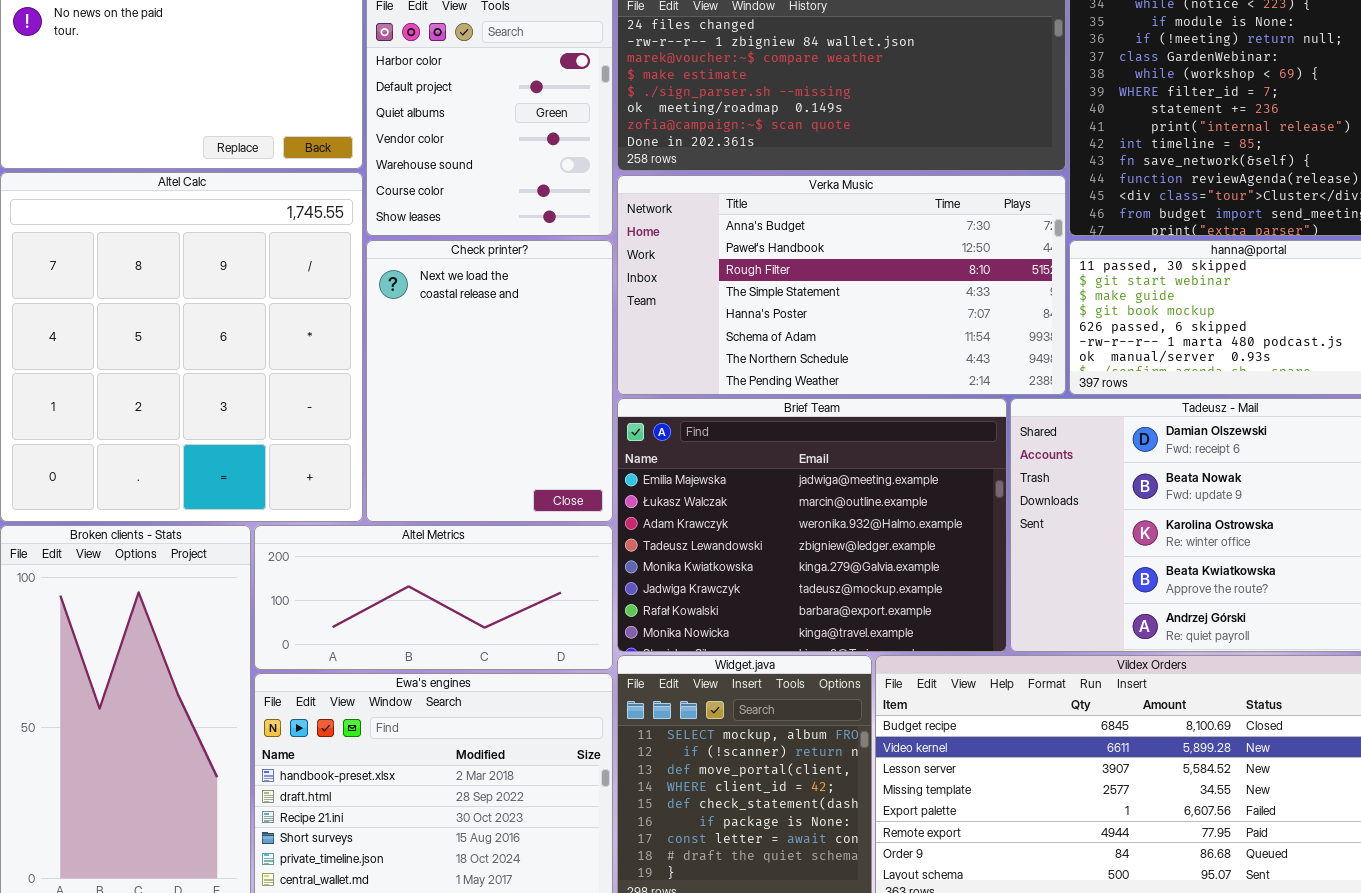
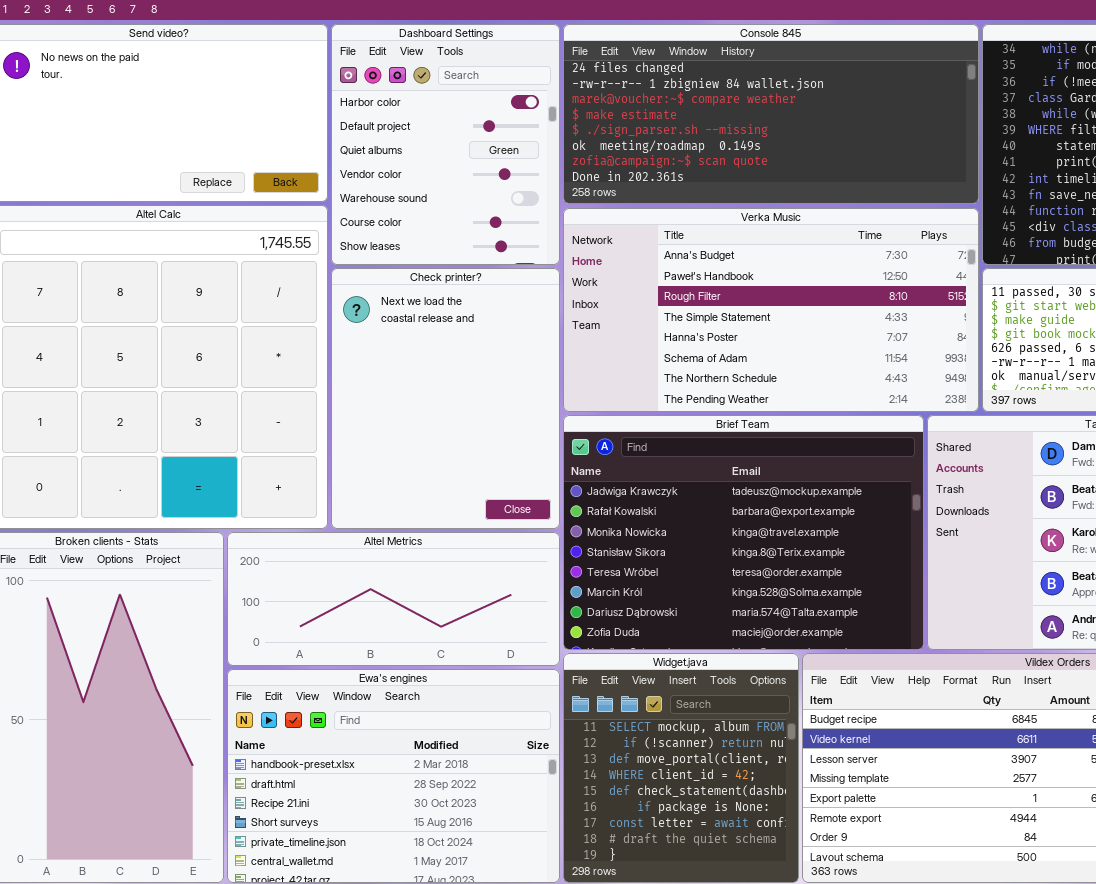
Brief Team: [617,398,1007,652] -> [563,415,924,650], scrolled down 5 rows

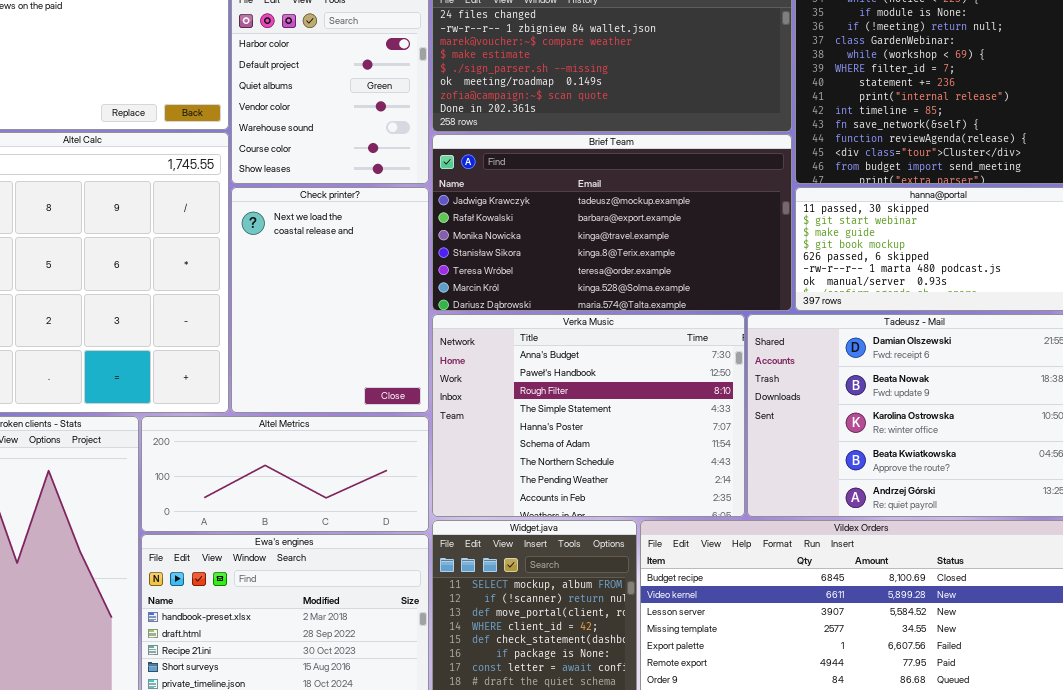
Verka Music: [563,208,979,412] -> [432,314,745,517], moved, resized
Brief Team: [563,415,924,650] -> [432,134,792,311], moved, resized

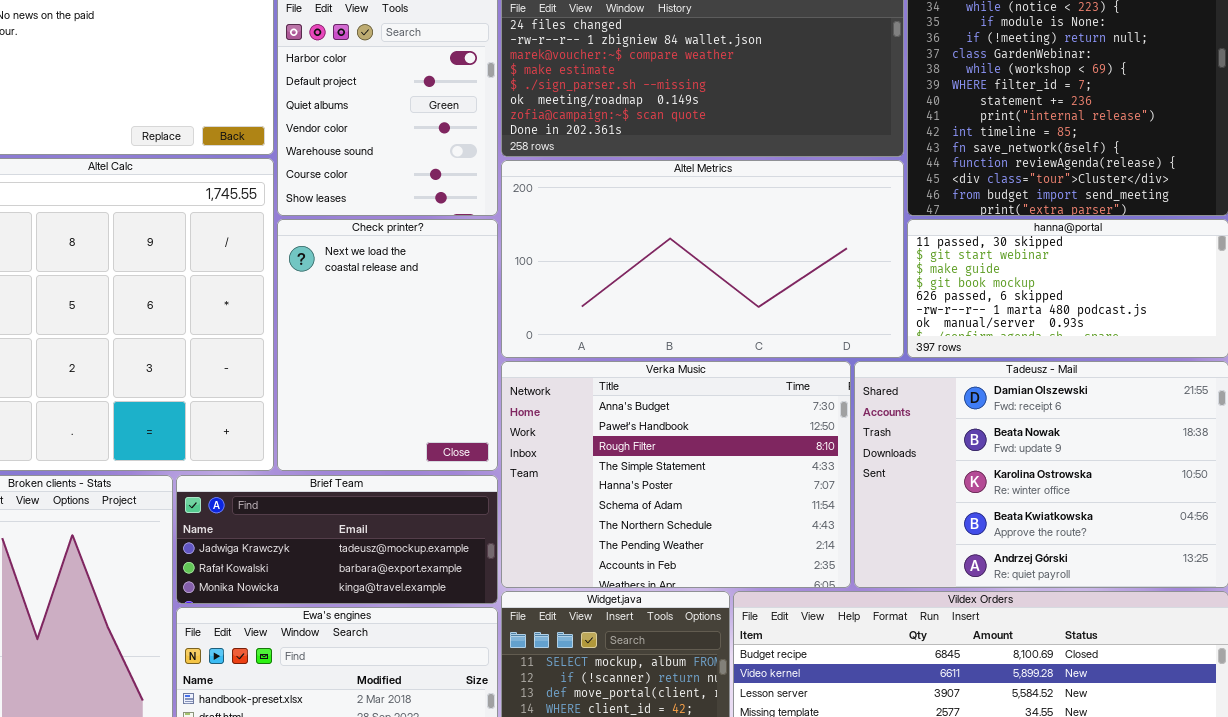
Brief Team: [432,134,792,311] -> [176,475,498,604], moved, resized
Altel Metrics: [141,416,429,532] -> [501,160,904,358], moved, resized

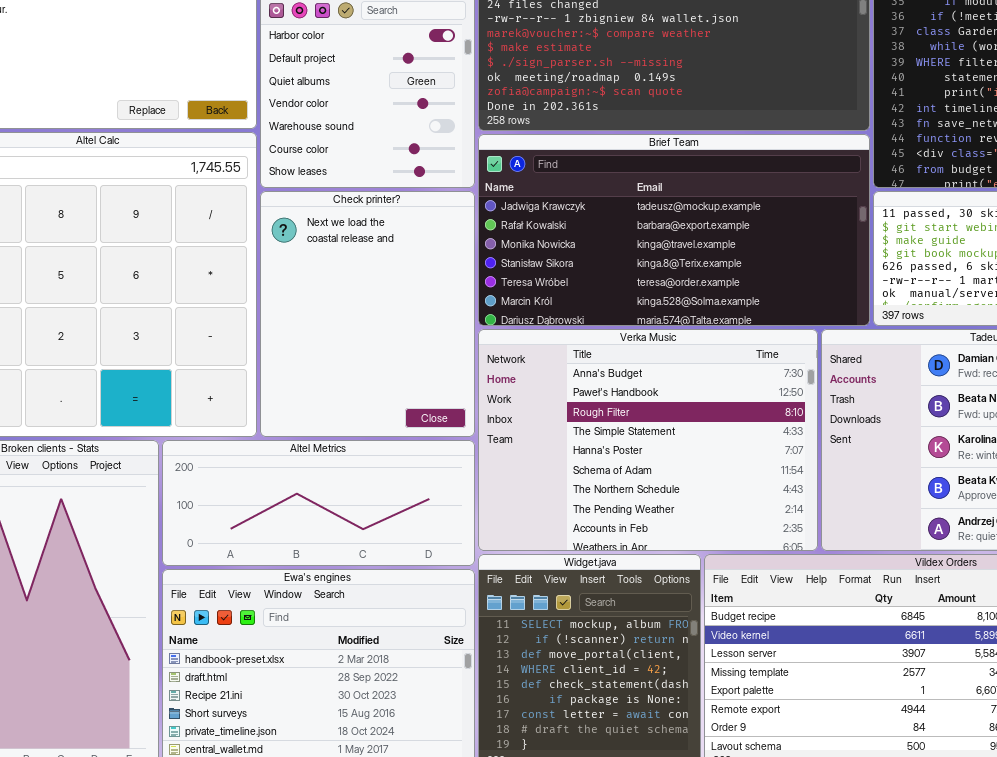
Altel Metrics: [501,160,904,358] -> [162,440,475,566], moved, resized
Brief Team: [176,475,498,604] -> [478,134,870,326], moved, resized

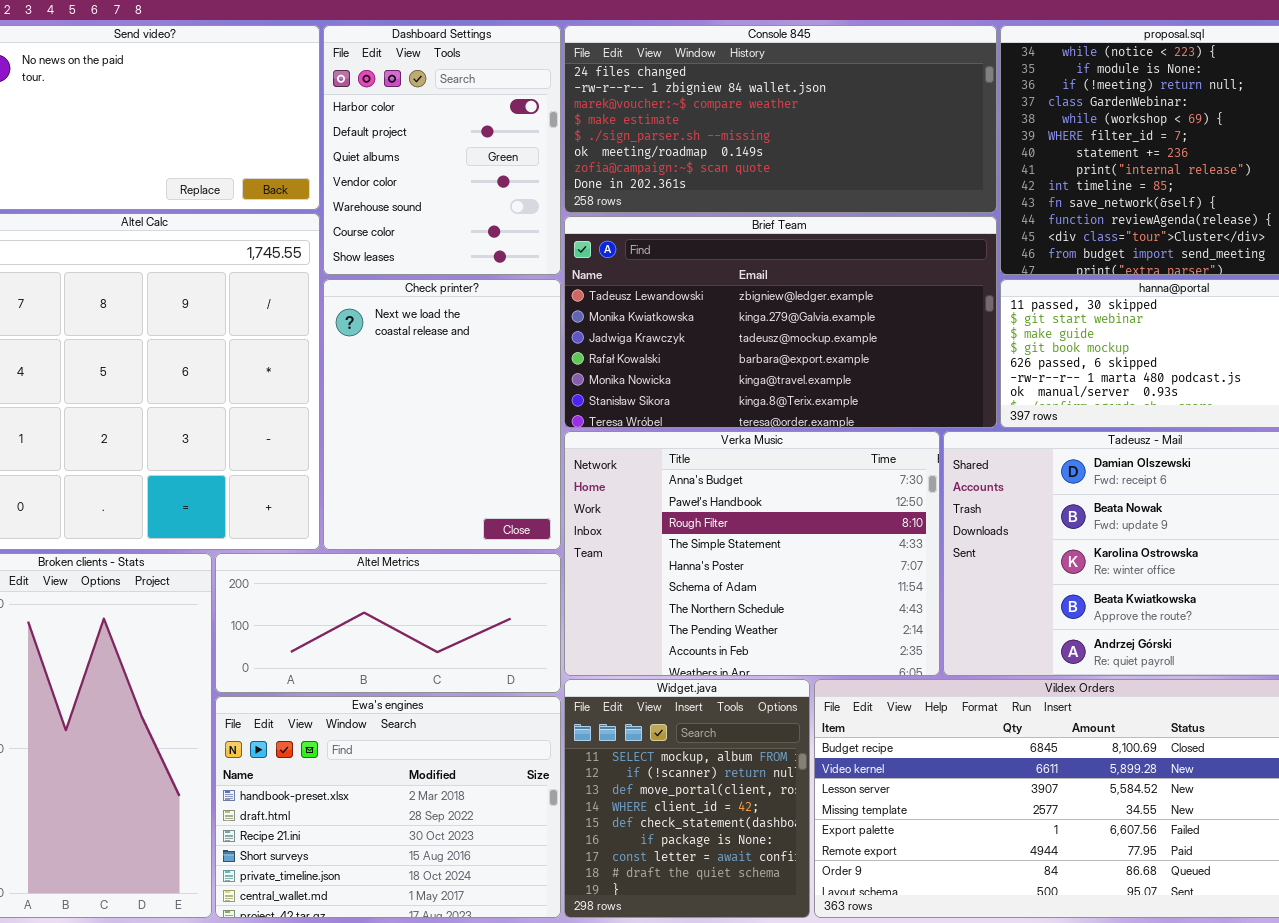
Brief Team: [478,134,870,326] -> [564,216,997,428], scrolled up 2 rows

